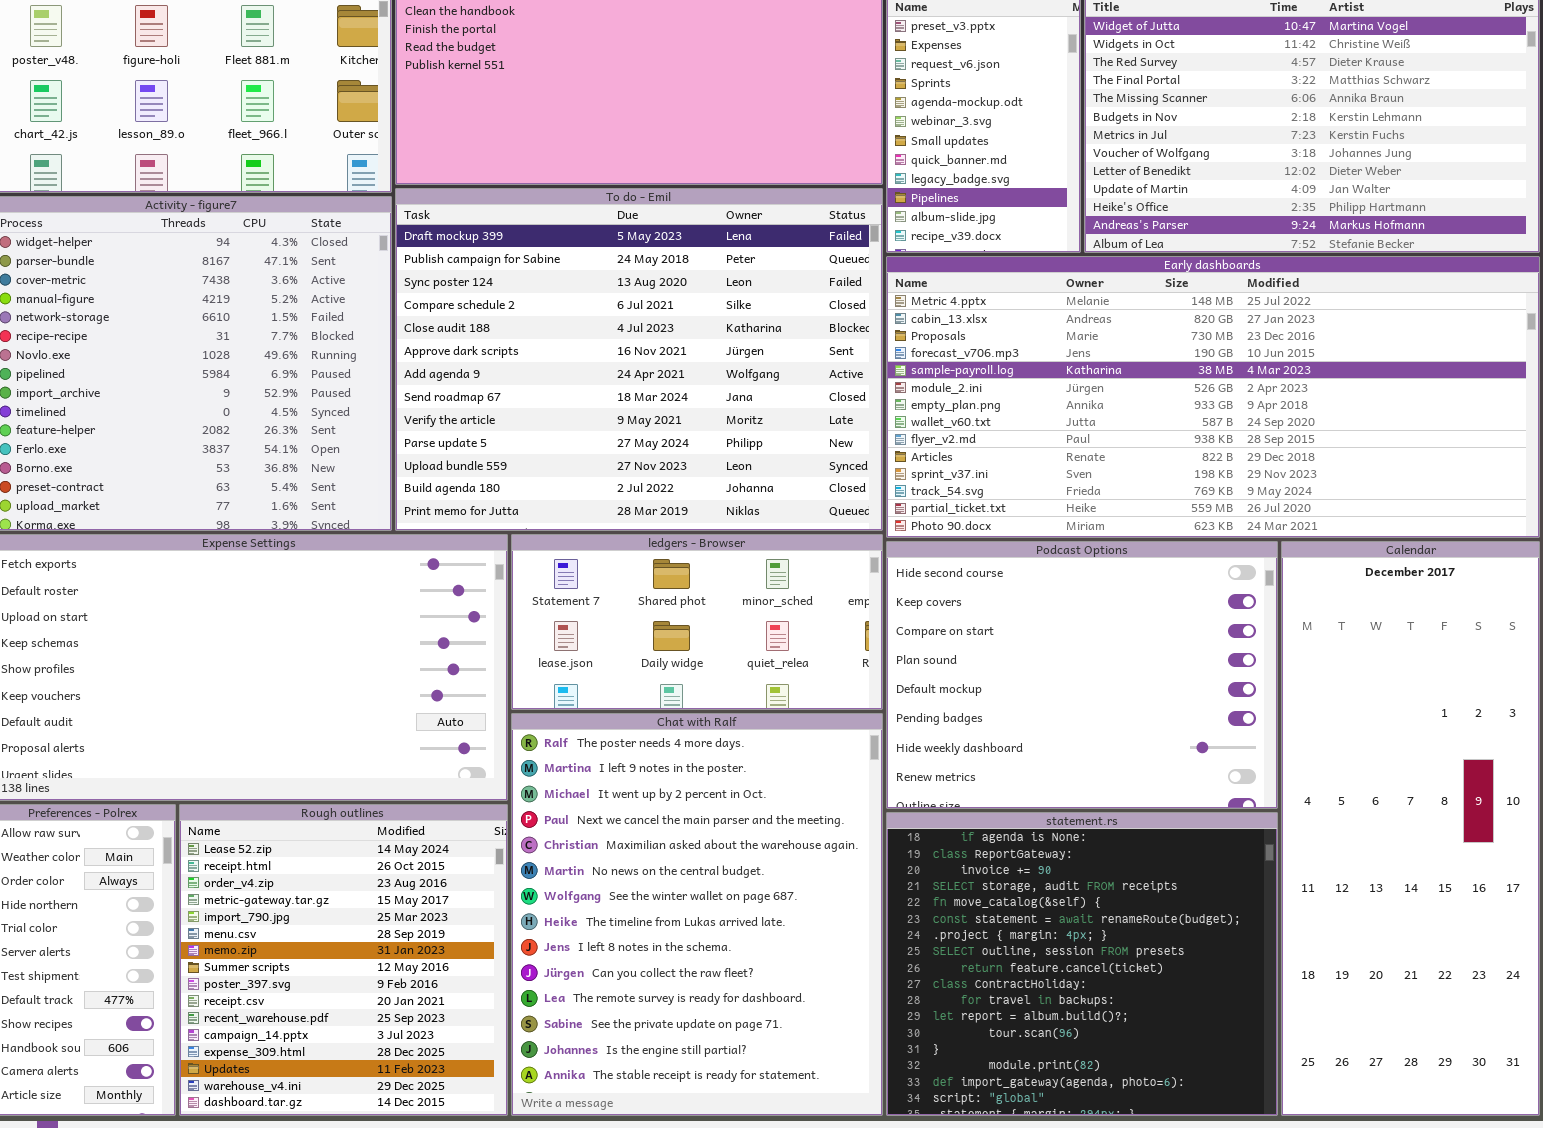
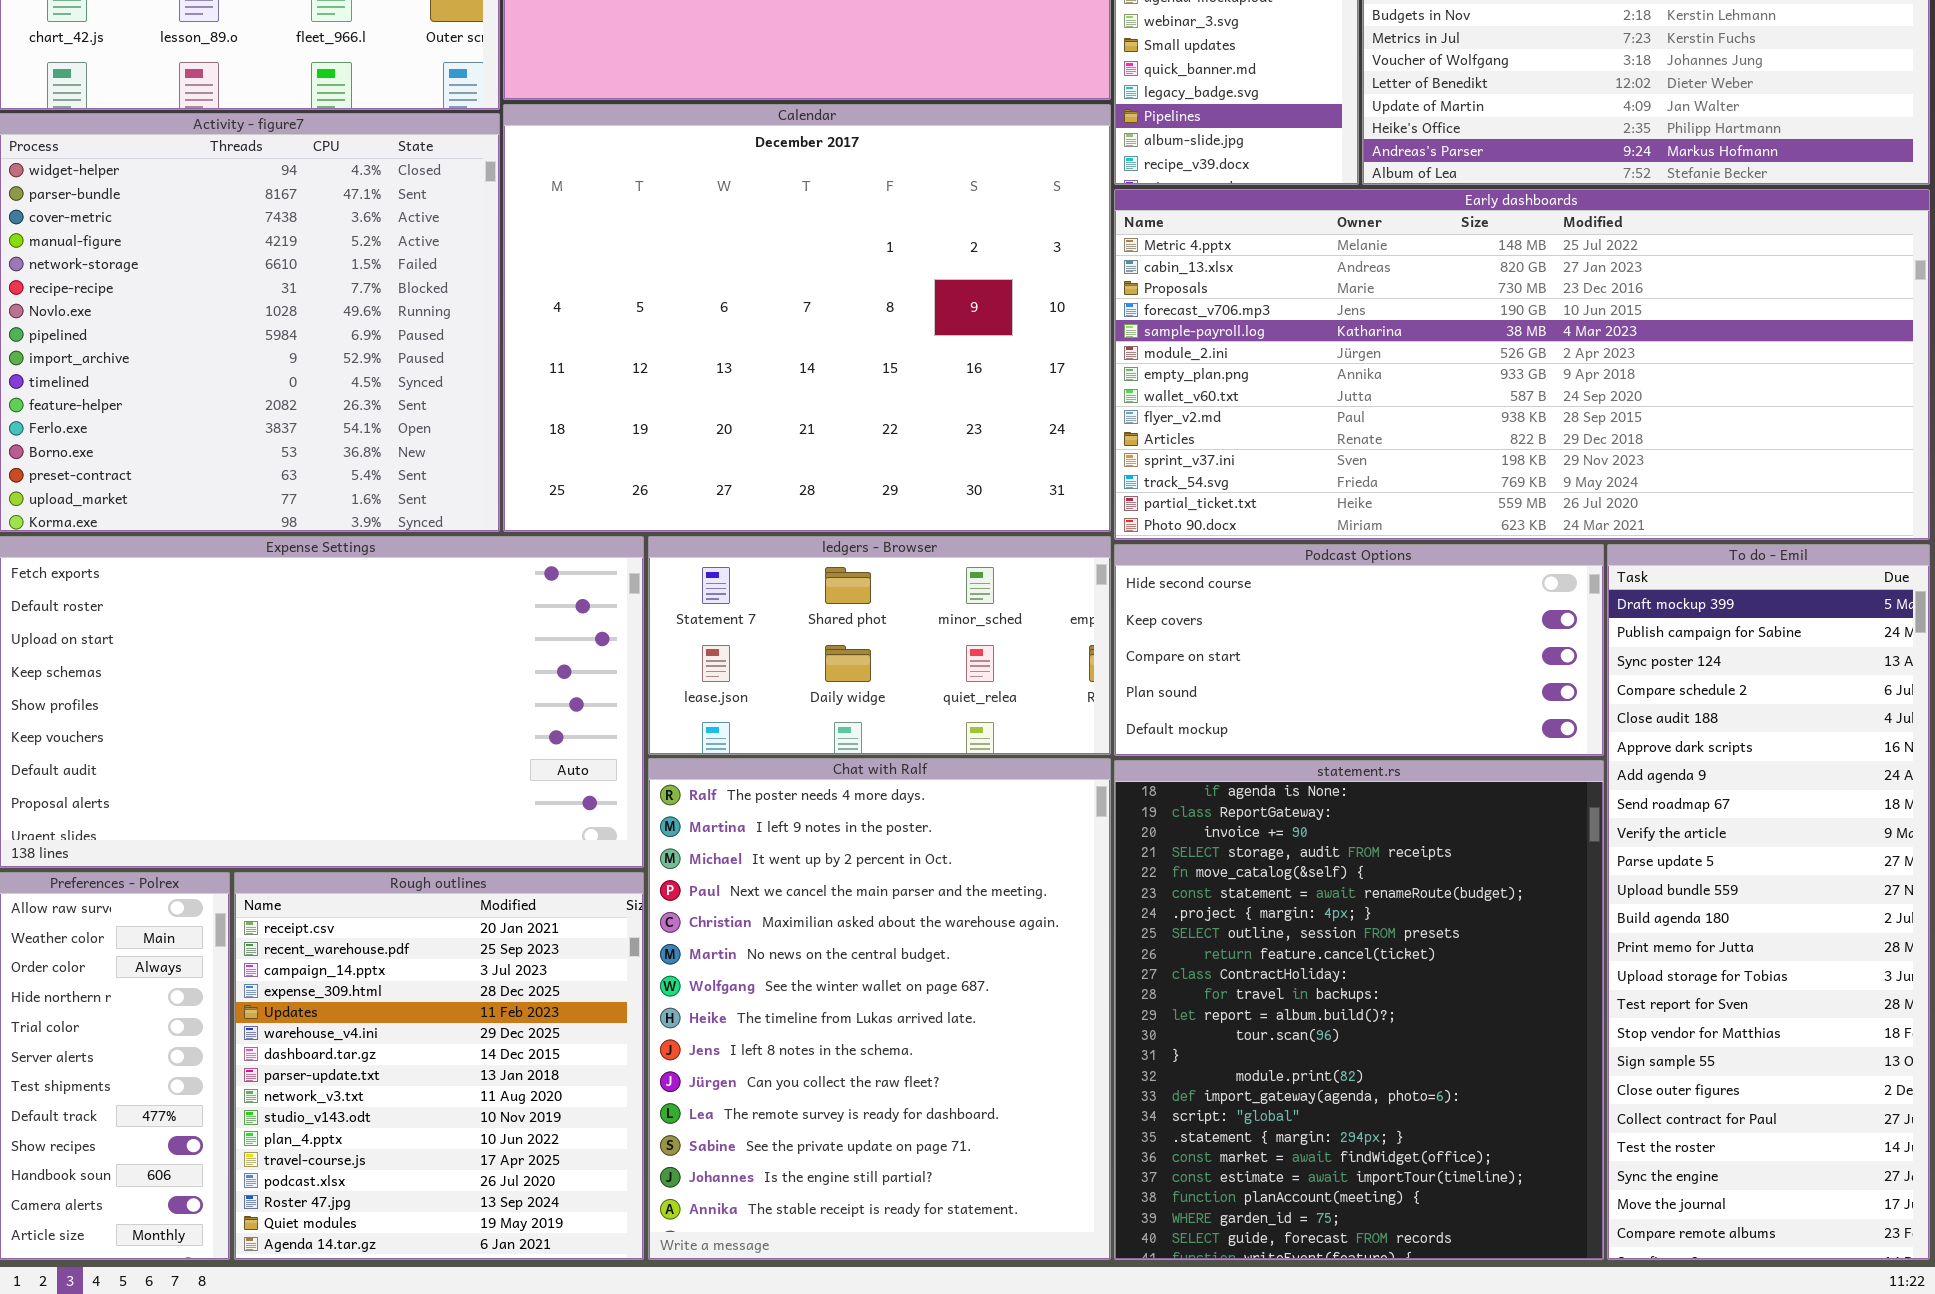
To do - Emil: [395,188,883,531] -> [1607,544,1930,1260], moved, resized
Podcast Options: [886,541,1278,809] -> [1114,544,1604,756], resized
Calendar: [1281,541,1540,1116] -> [503,104,1111,532], moved, resized
Rough outlines: [179,804,508,1116] -> [234,872,644,1260], scrolled down 9 rows
statement.rs: [886,812,1278,1116] -> [1114,760,1604,1260], resized

